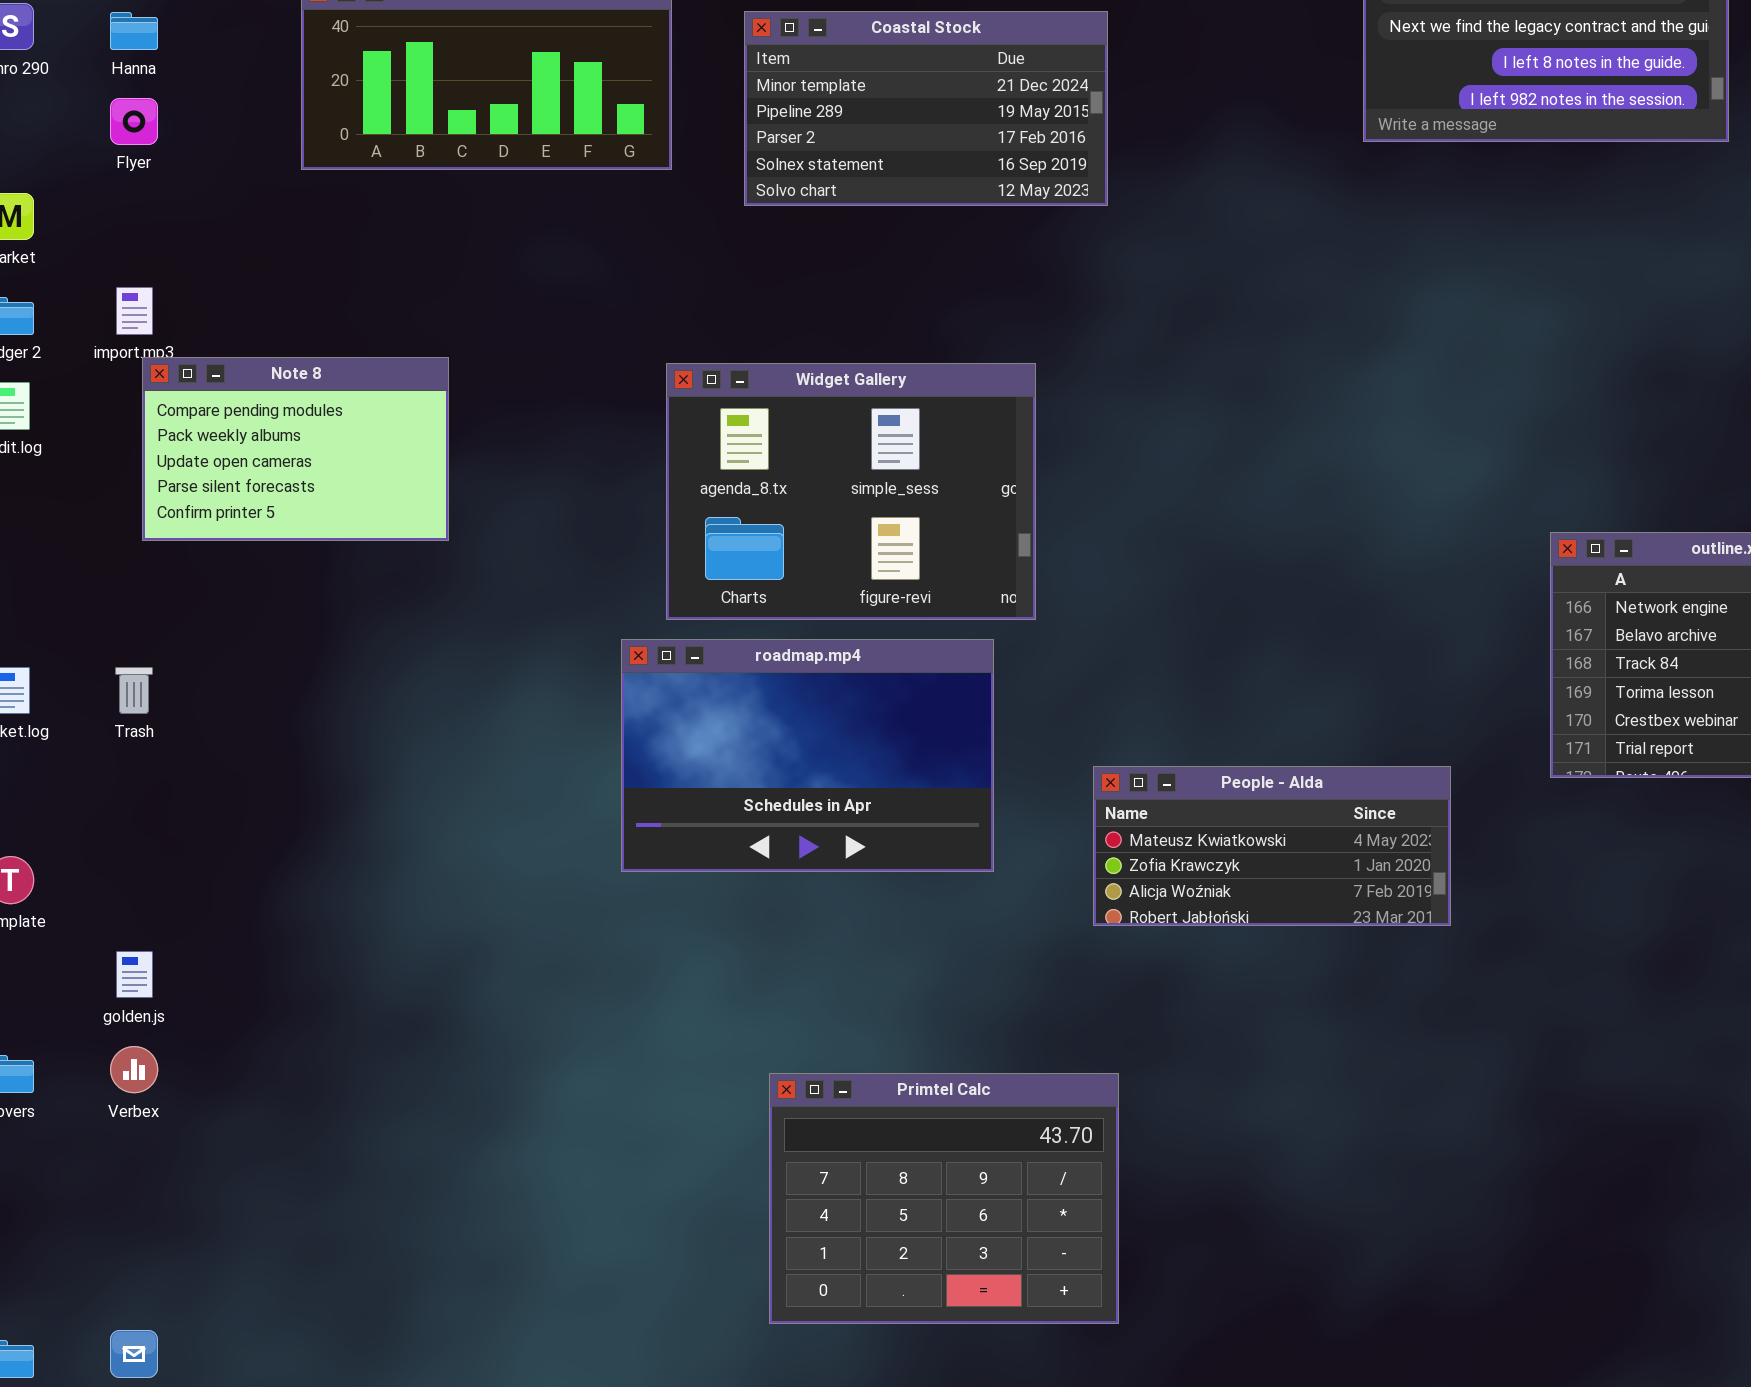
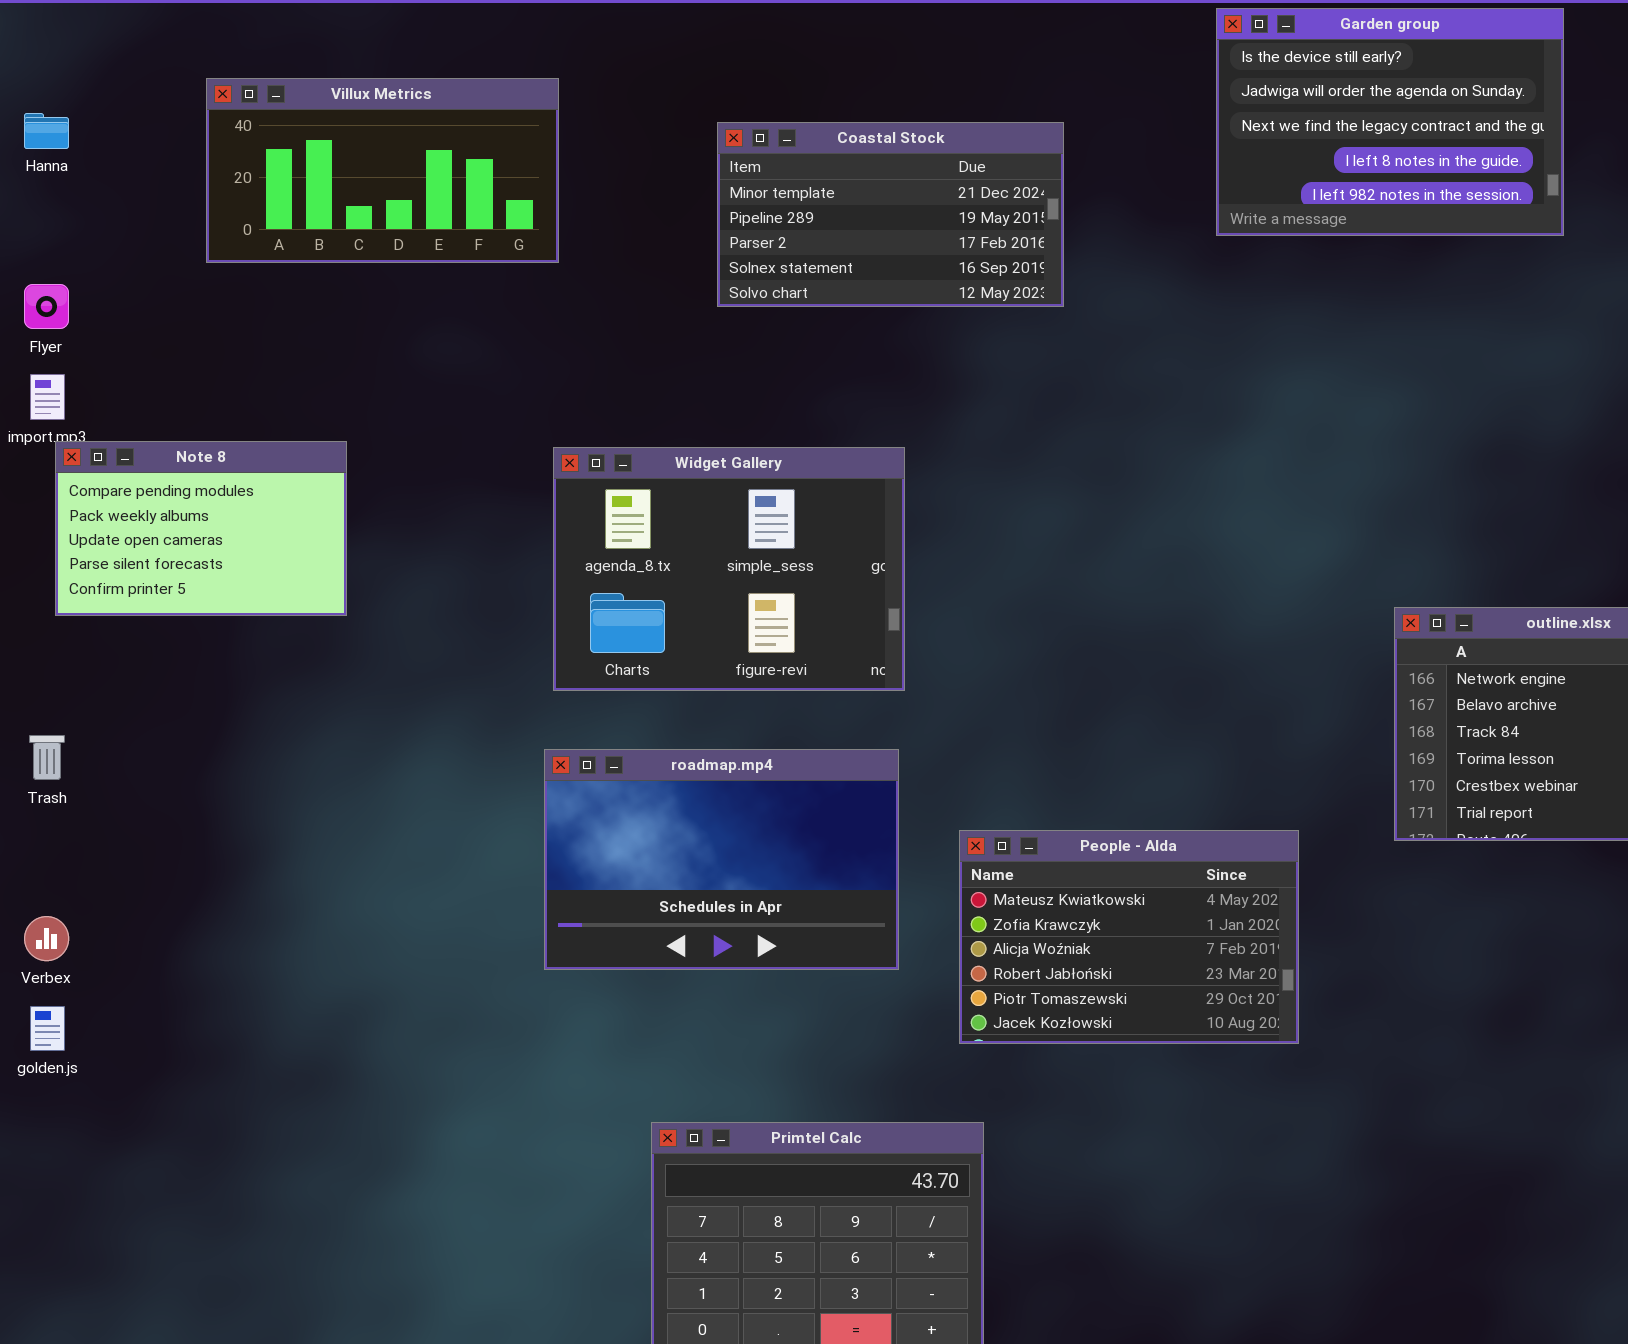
Coastal Stock: [744,11,1108,206] -> [717,122,1064,307], moved
Flyer: [110,98,158,145] -> [24,284,69,329], moved
roadmap.mp4: [621,639,994,872] -> [544,749,899,970], moved
People - Alda: [1093,766,1451,926] -> [959,830,1299,1044], resized
Verbex: [110,1046,158,1093] -> [24,916,69,961], moved

